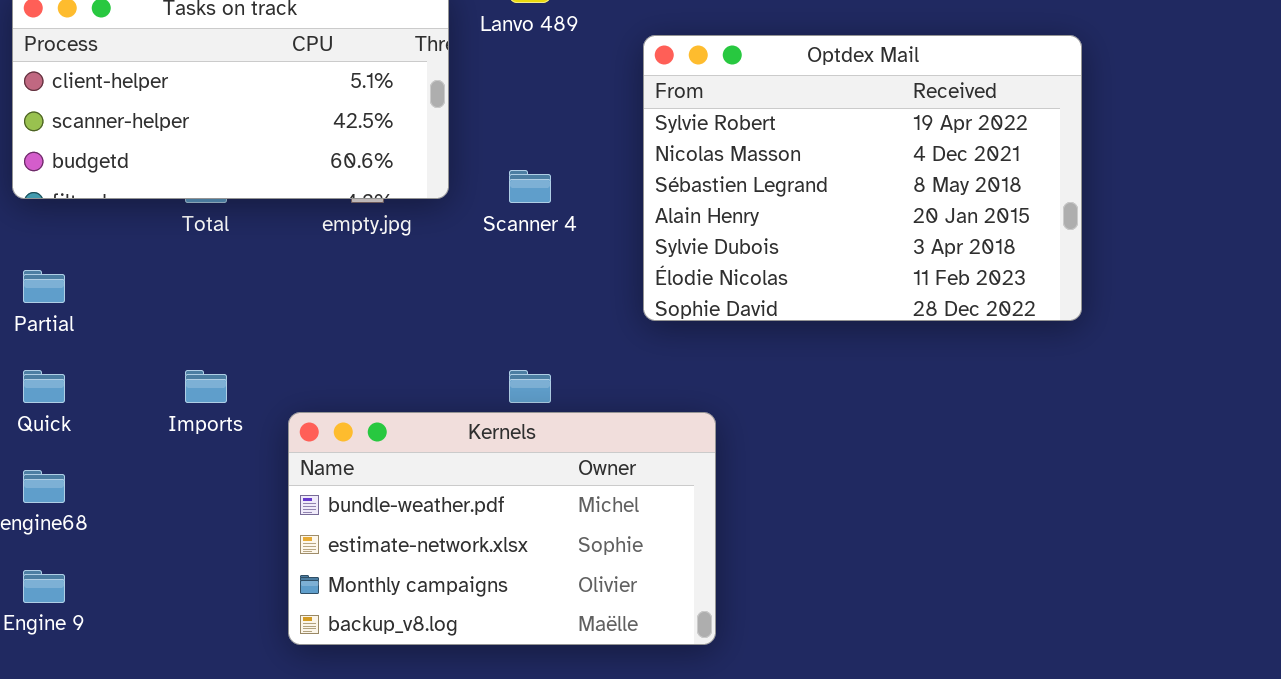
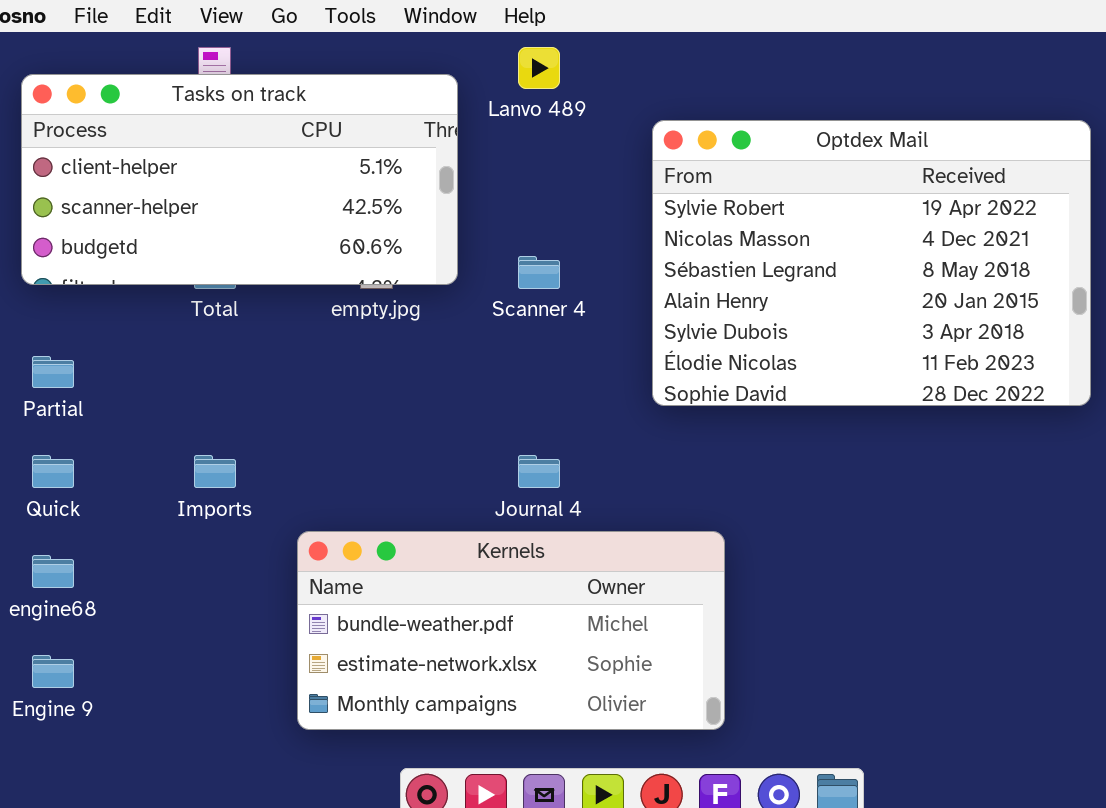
Kernels: [288,412,716,645] -> [297,531,725,730], resized

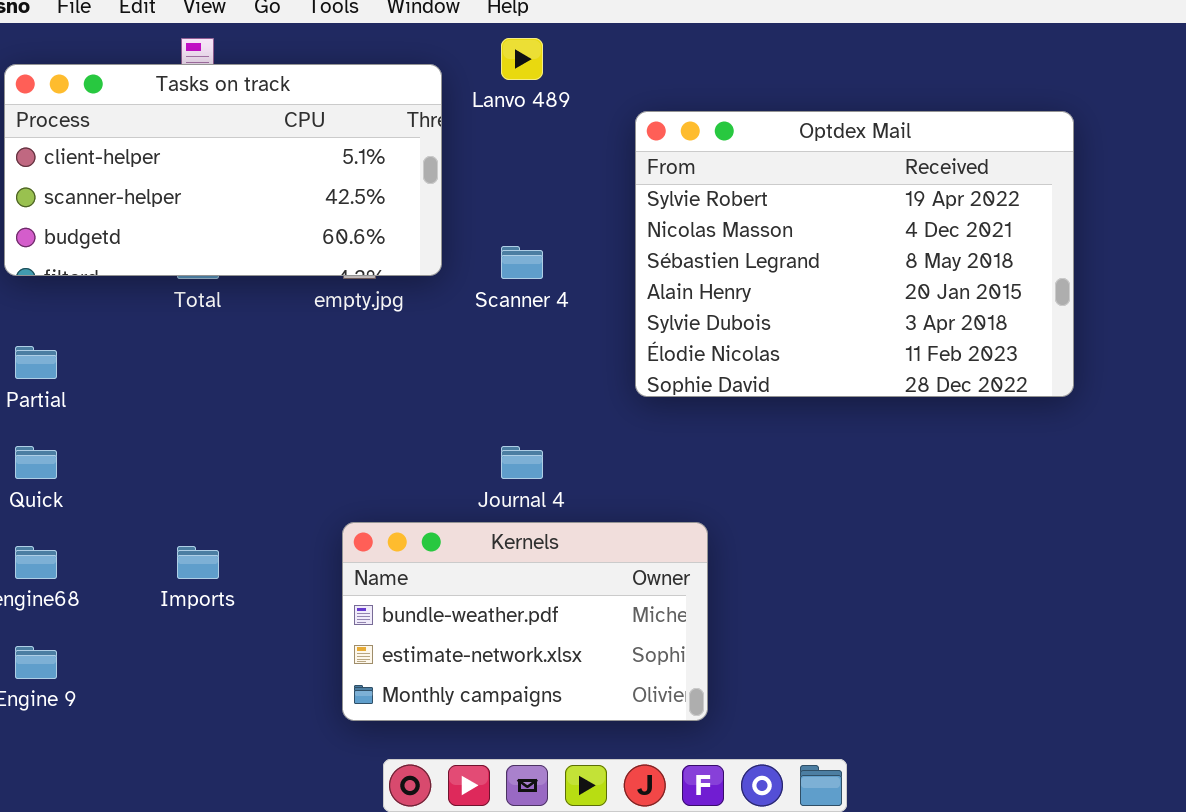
Imports: [194,455,236,488] -> [177,546,219,579], moved
Kernels: [297,531,725,730] -> [342,522,708,721], resized

